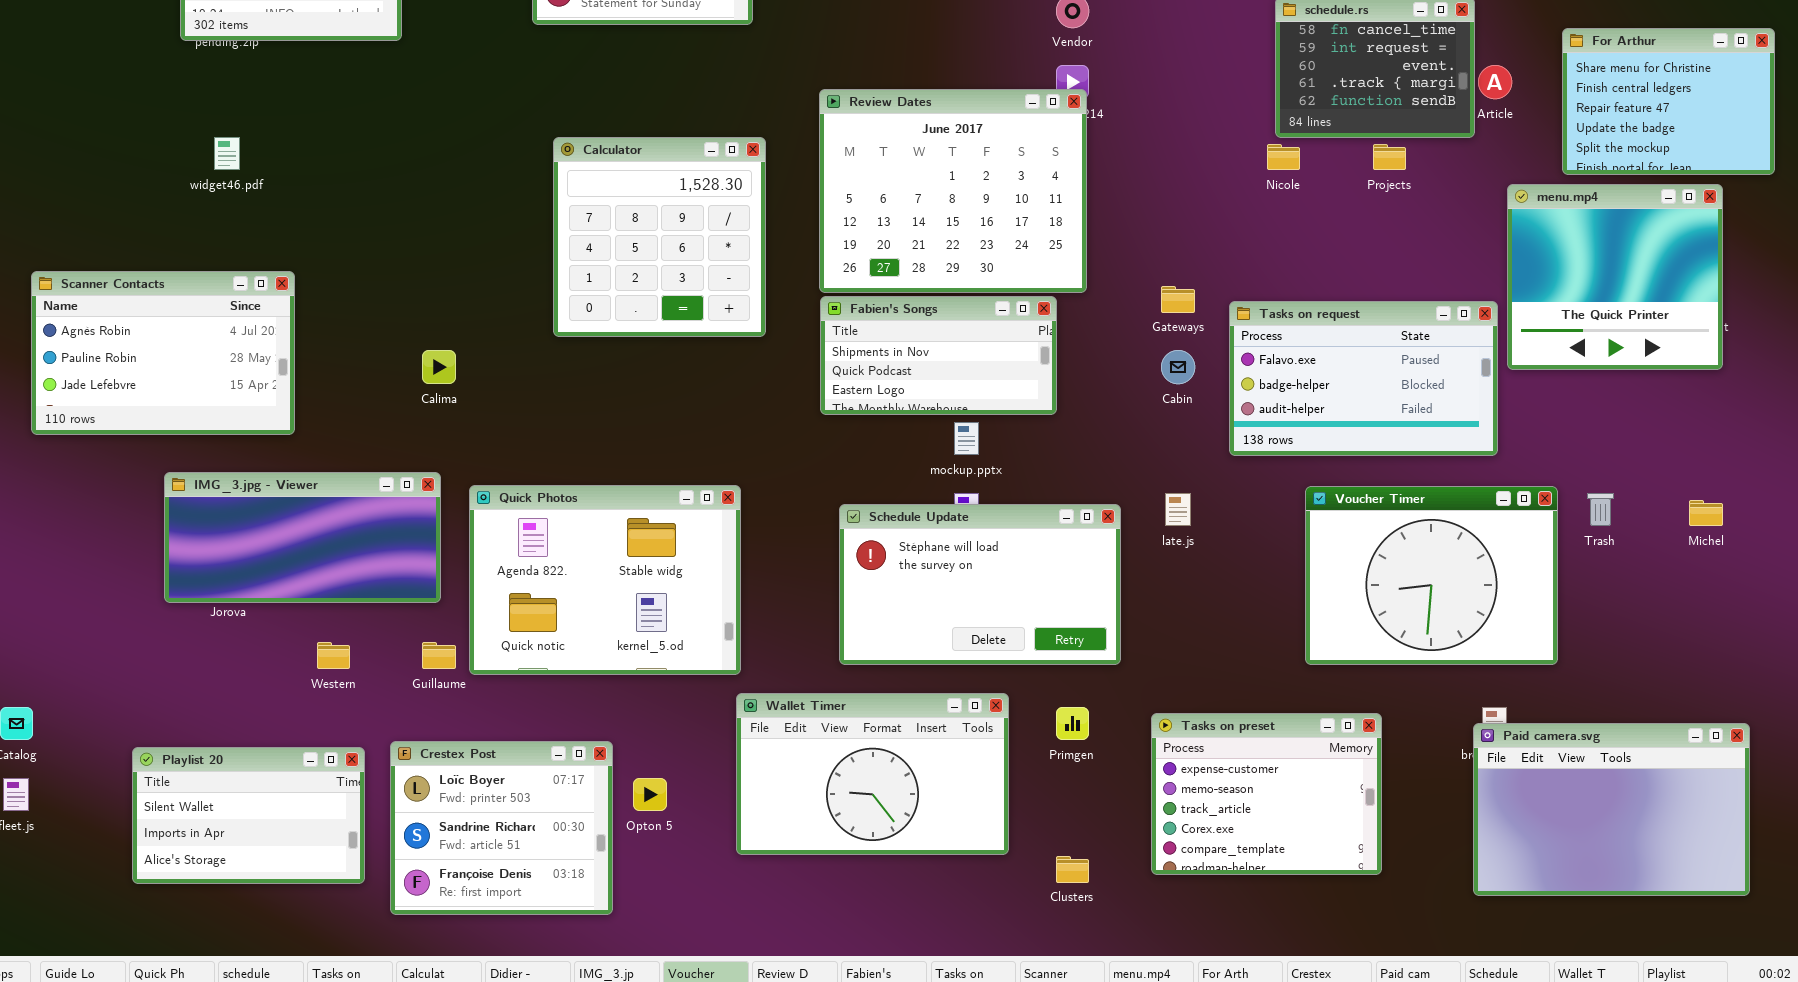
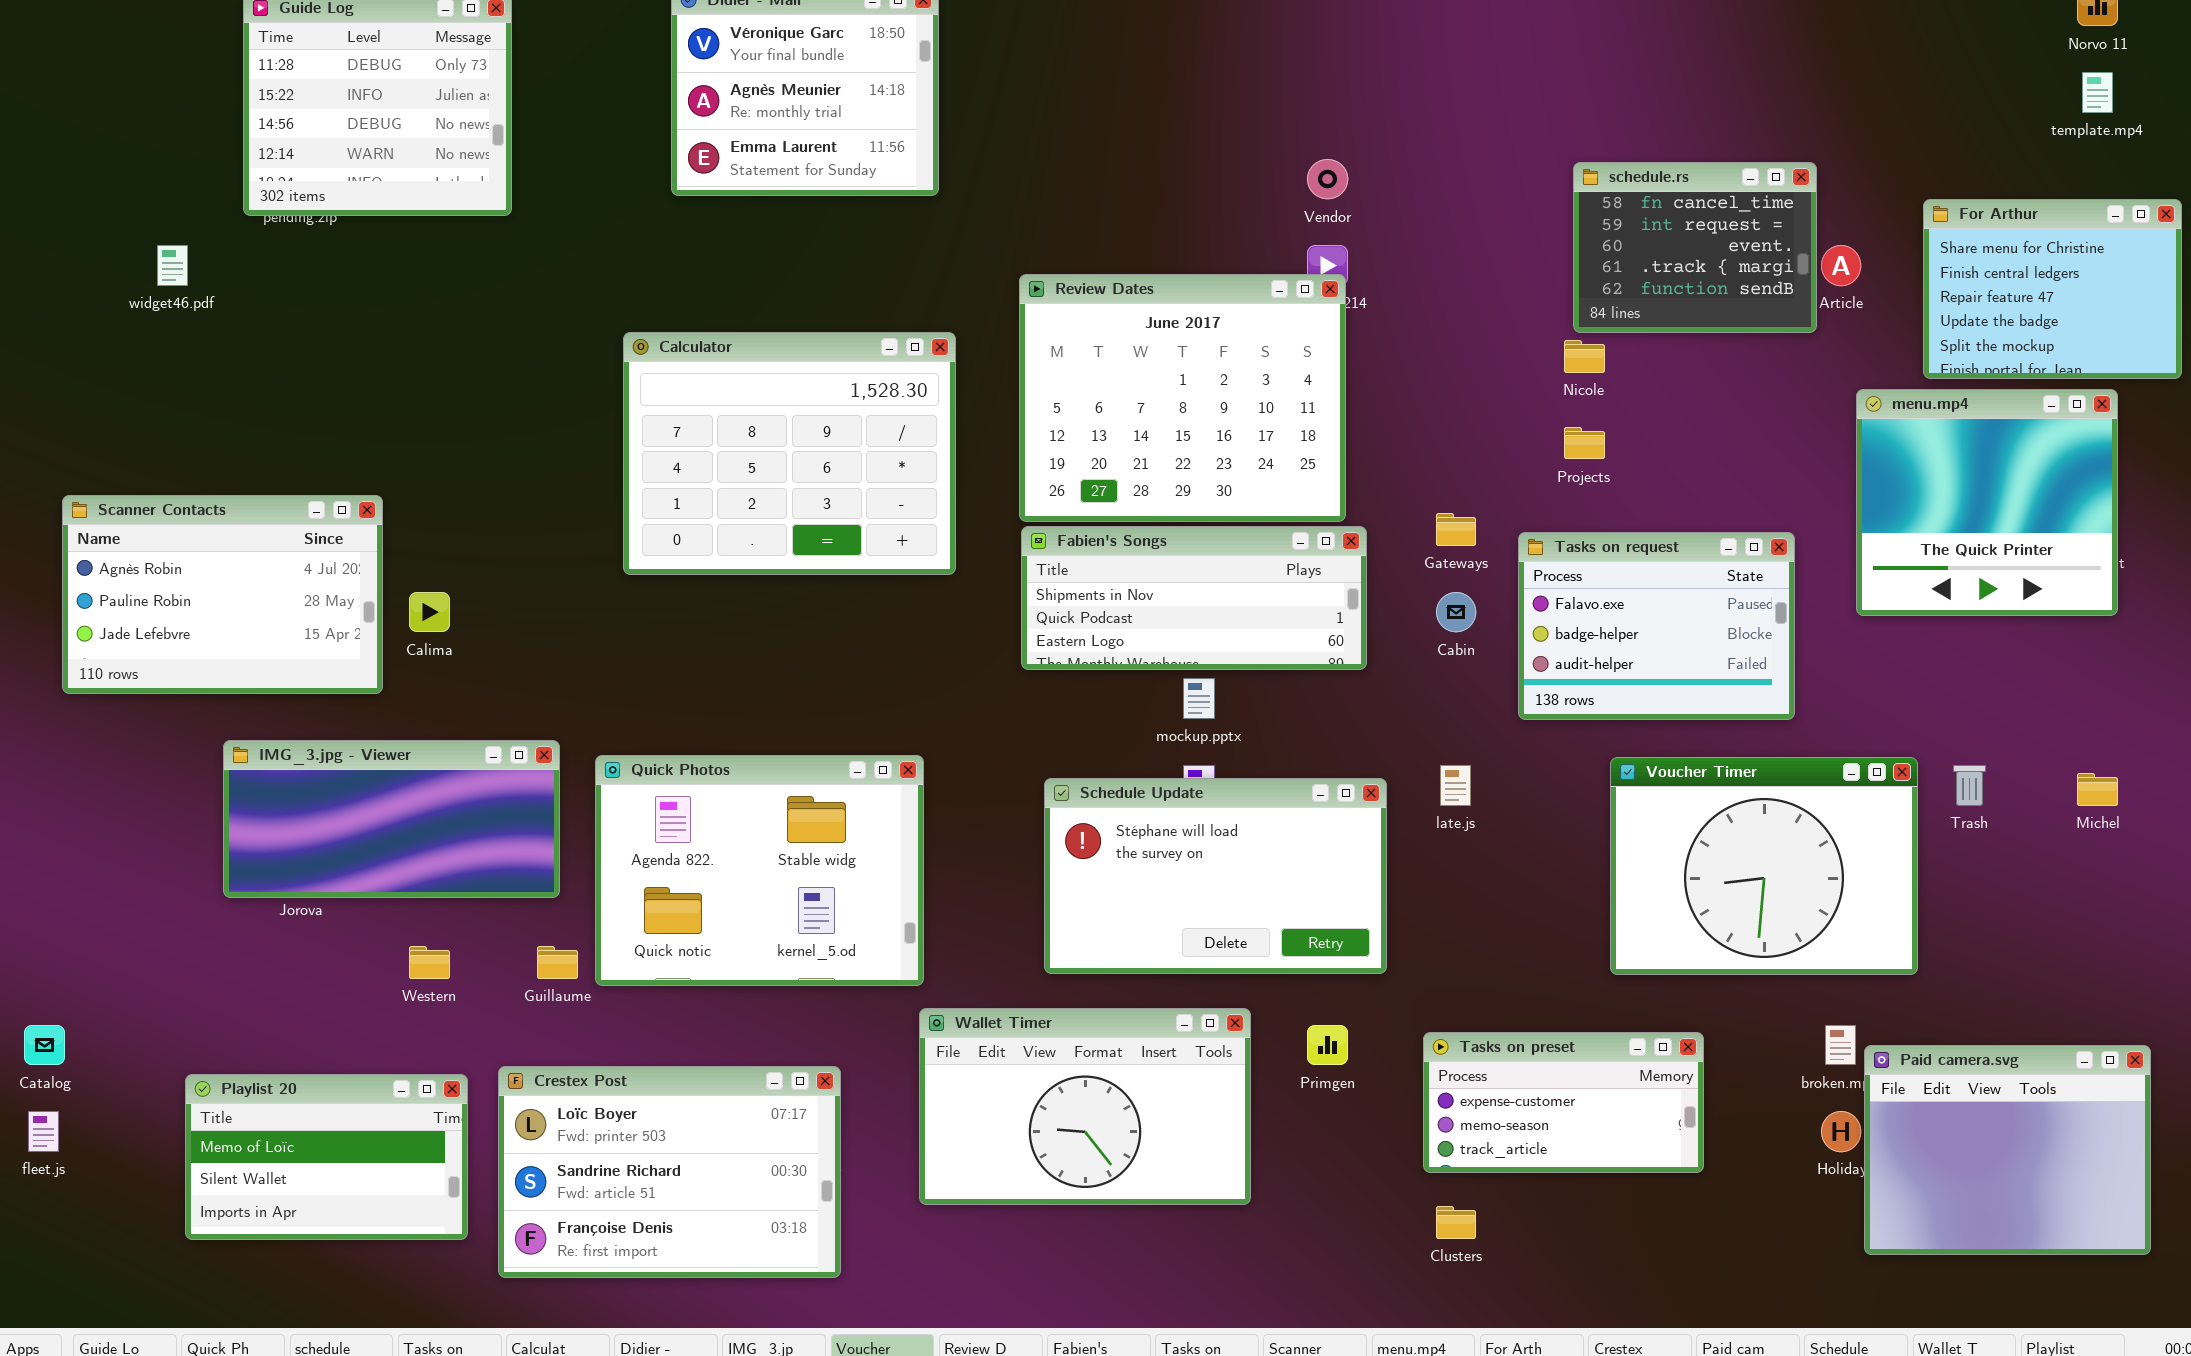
widget46.pdf: [214,137,240,170] -> [157,245,188,286], moved
Calculator: [553,137,766,337] -> [623,332,956,575], resized
Projects: [1373,144,1406,170] -> [1564,427,1605,459], moved
Fabien's Songs: [820,296,1057,415] -> [1021,526,1367,670], resized
Tasks on request: [1229,301,1498,456] -> [1518,532,1795,720], resized
Calima: [422,350,456,384] -> [409,592,450,632], moved
Tasks on preset: [1151,713,1382,875] -> [1423,1032,1704,1173], resized
Paid camera.svg: [1473,723,1750,896] -> [1864,1045,2151,1255], resized
Crestex Post: [390,741,613,915] -> [498,1066,841,1278], resized
Playlist 20: [132,747,365,884] -> [185,1074,468,1240], scrolled up 1 row
Clusters: [1056,856,1089,883] -> [1436,1206,1476,1239], moved

